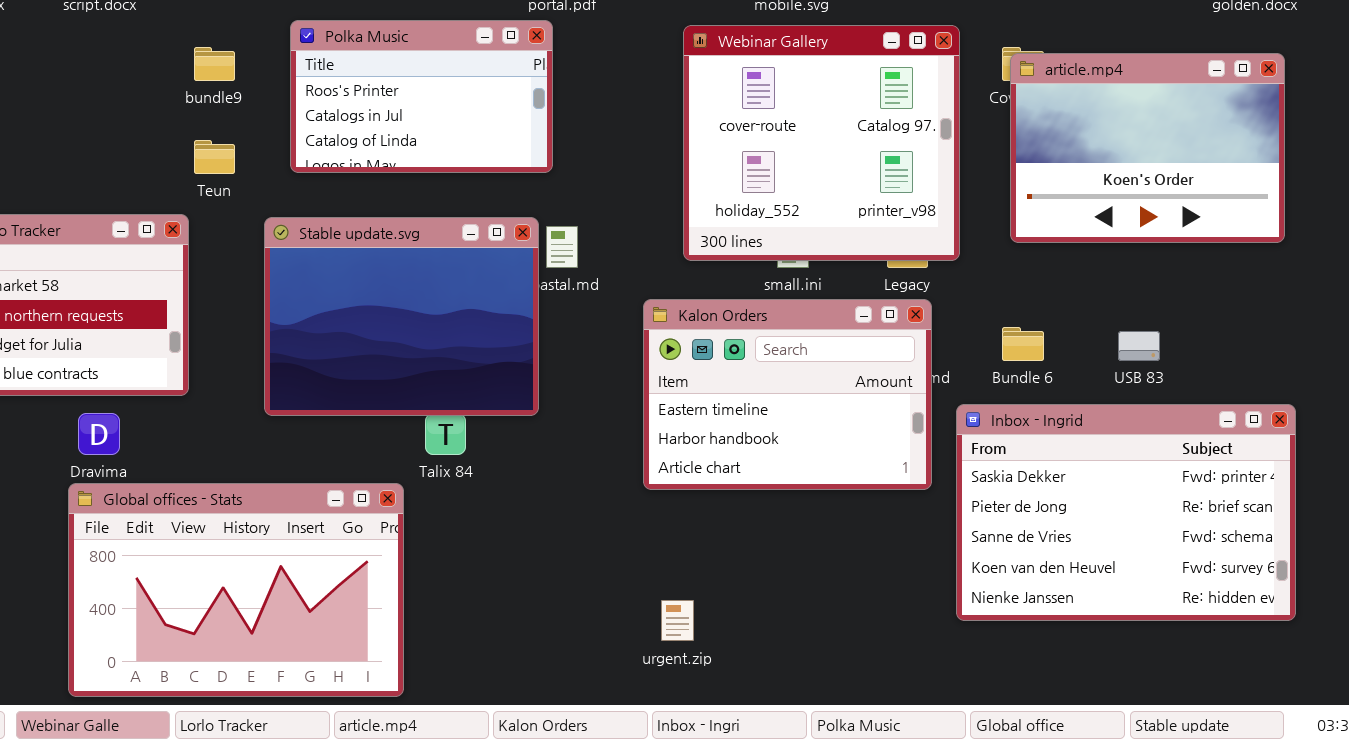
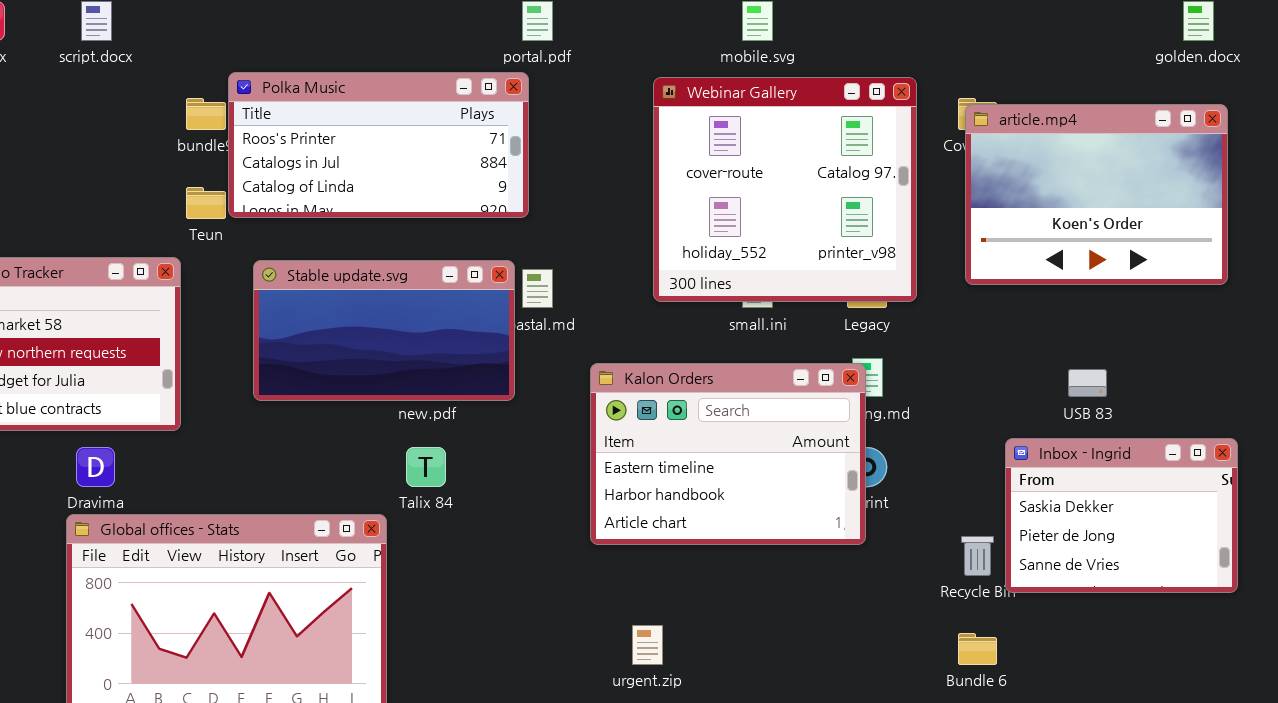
Polka Music: [290,20,553,173] -> [228,72,529,218], resized
Stable update.svg: [264,217,539,416] -> [253,260,515,401], resized
Kalon Orders: [643,299,932,490] -> [590,363,866,545], moved
Bundle 6: [1002,327,1044,361] -> [958,633,997,665], moved
Inbox - Ingrid: [956,404,1296,621] -> [1005,438,1238,593], resized

